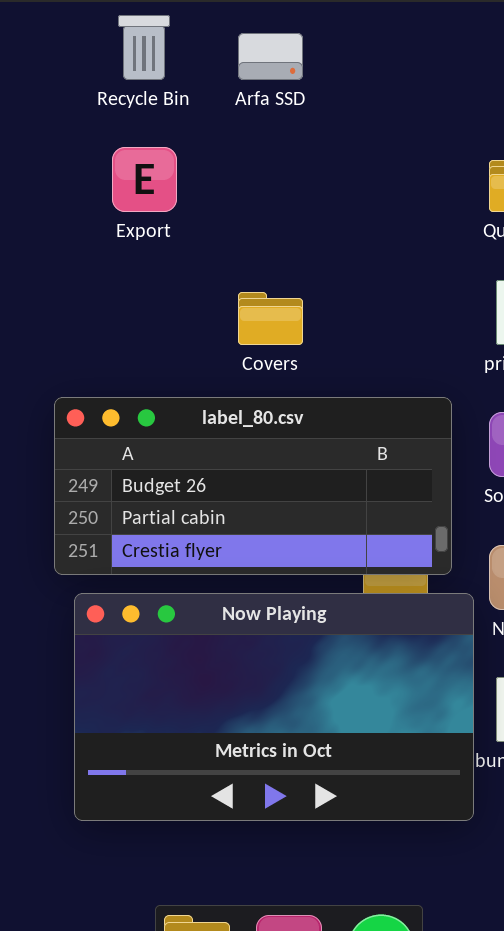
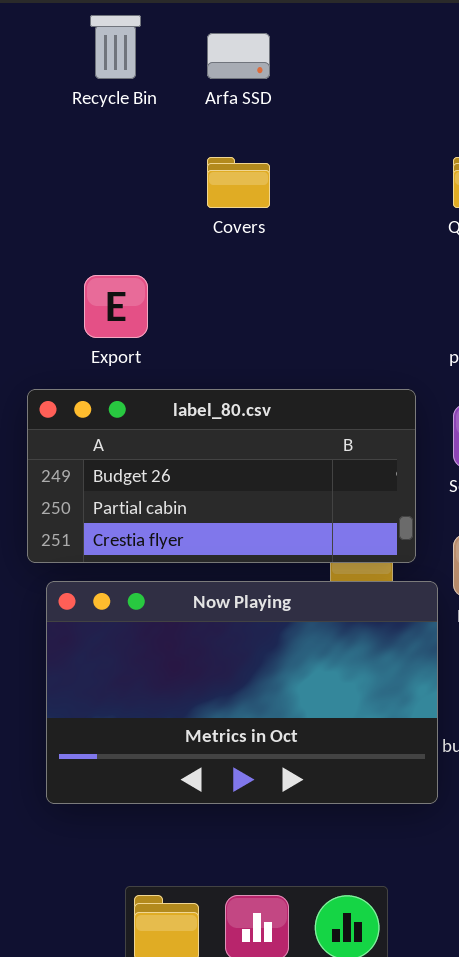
Export: [112,147,177,212] -> [84,275,148,338], moved
Covers: [238,292,303,345] -> [207,157,270,208], moved

